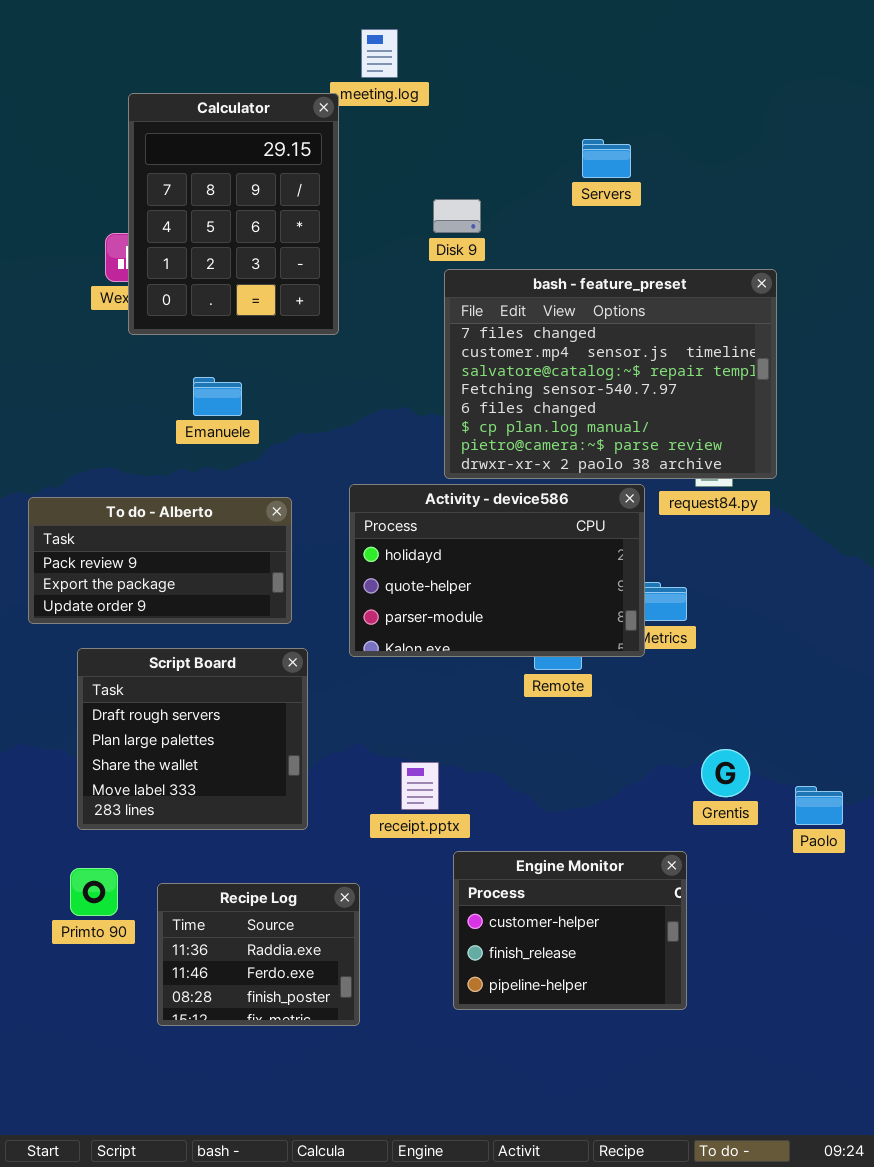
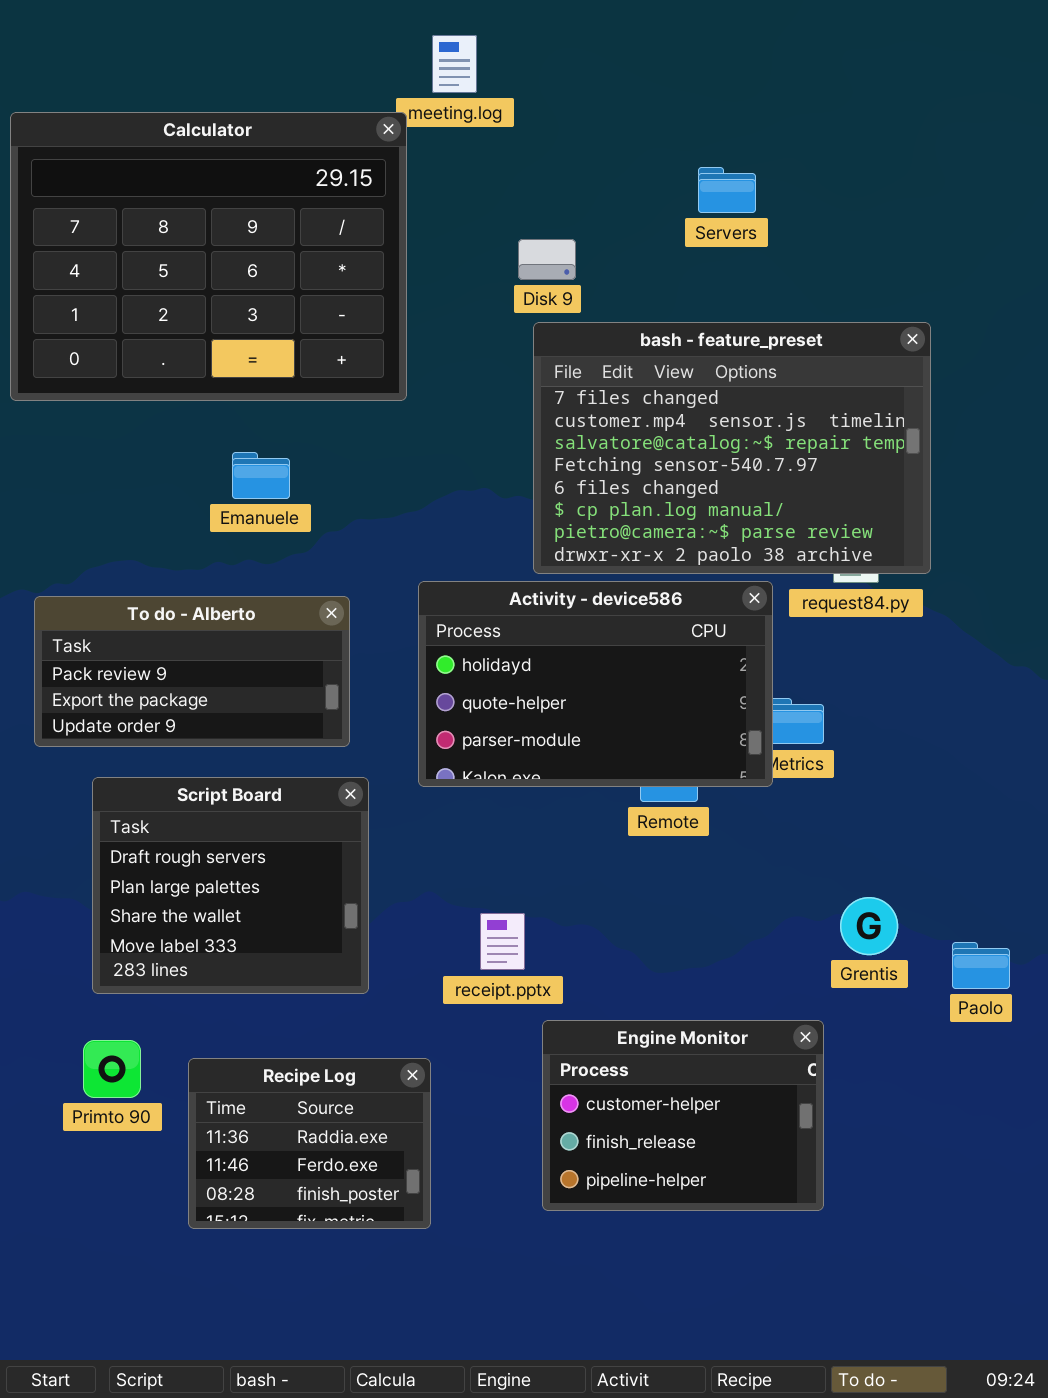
Calculator: [128,93,339,335] -> [10,112,407,401], resized

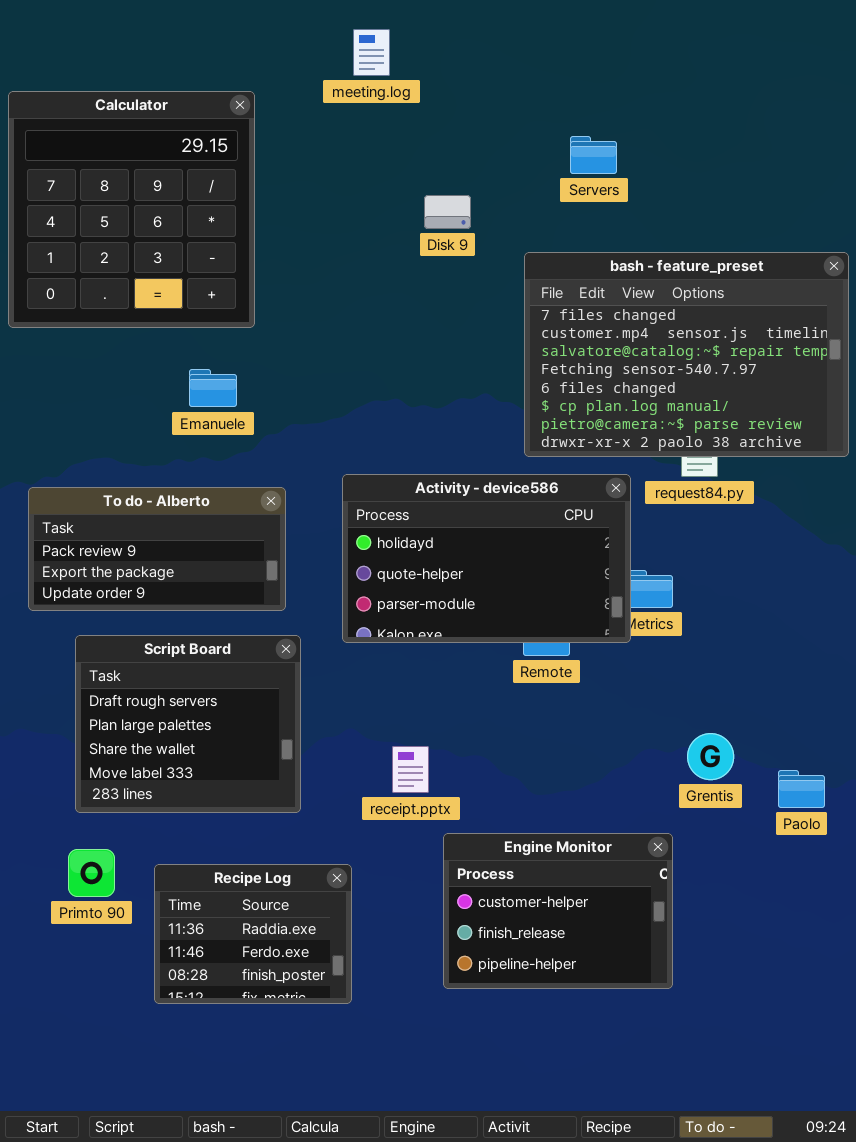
Calculator: [10,112,407,401] -> [8,91,255,328], resized
bash - feature_preset: [533,322,931,574] -> [524,252,849,457], moved

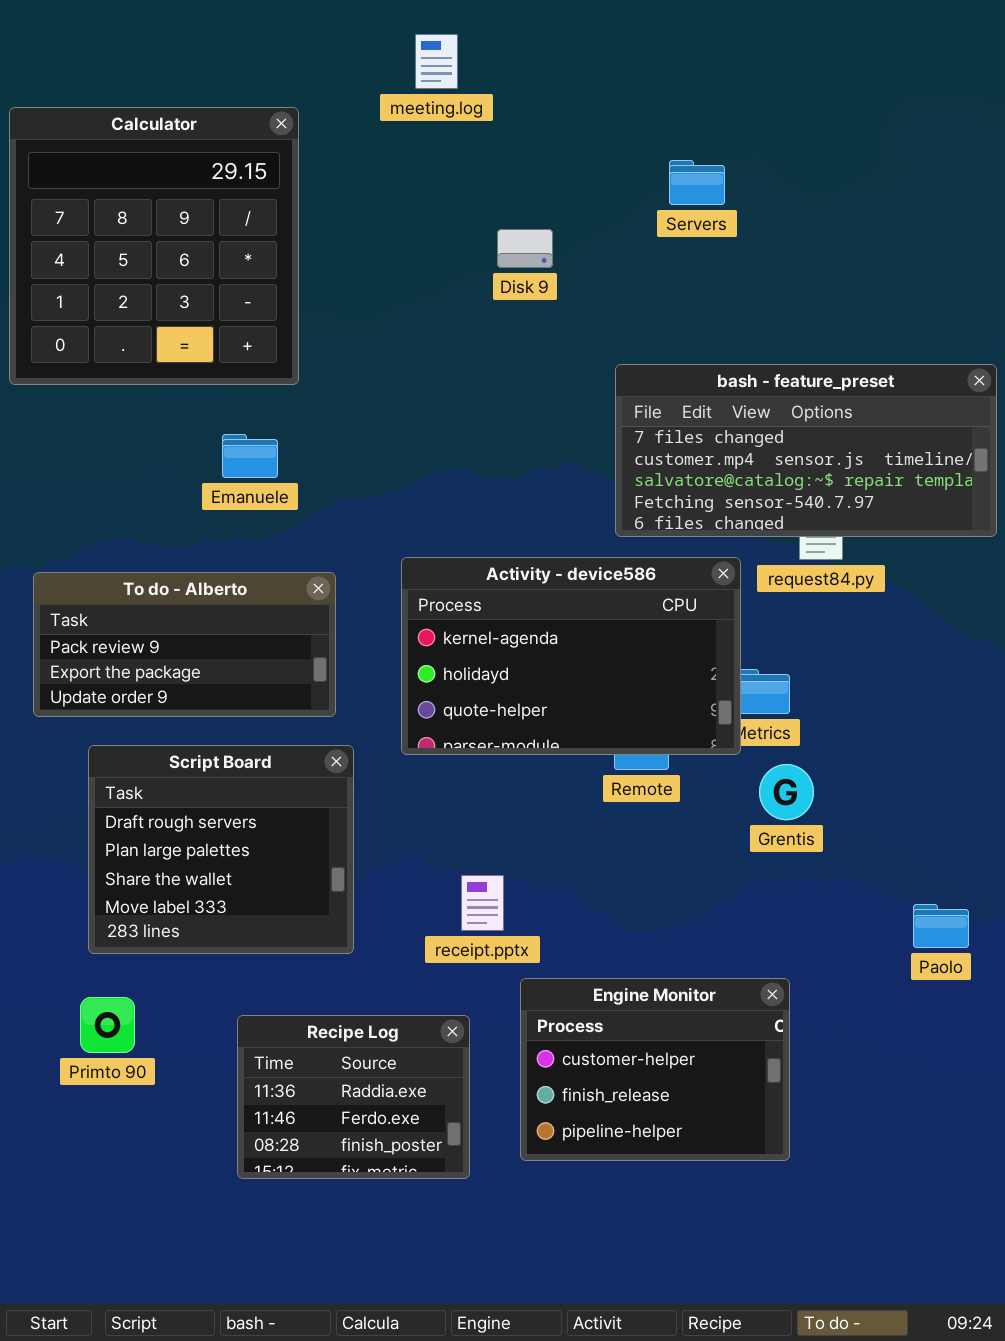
bash - feature_preset: [524,252,849,457] -> [615,364,997,537], resized
Activity - device586: [342,474,631,643] -> [401,557,741,755], scrolled up 1 row
Grentis: [687,733,734,780] -> [759,764,814,820], moved
Recipe Log: [154,864,352,1004] -> [237,1015,470,1179], moved

